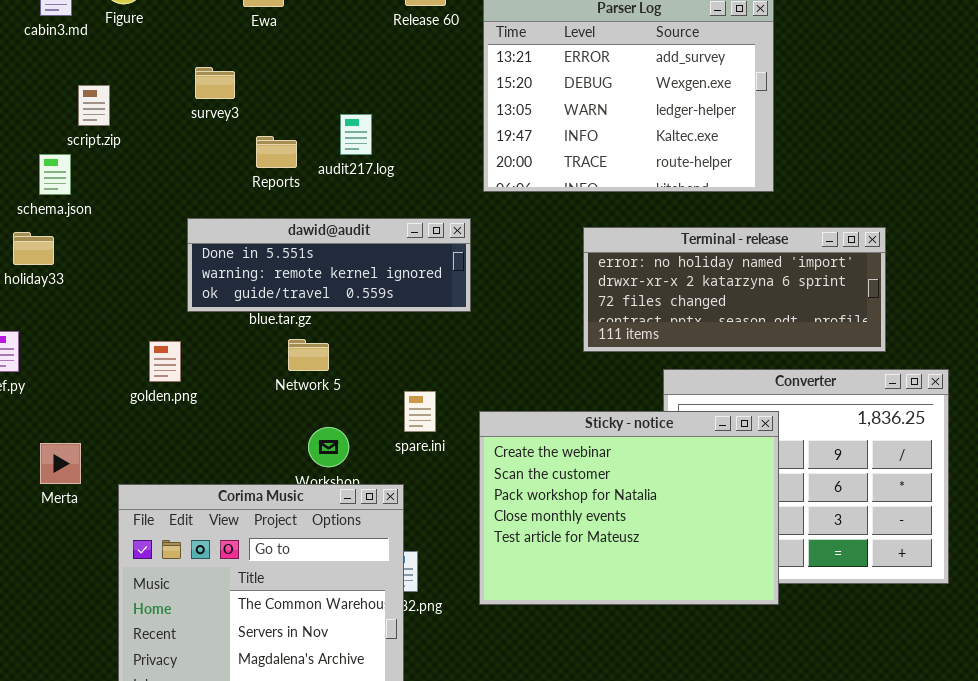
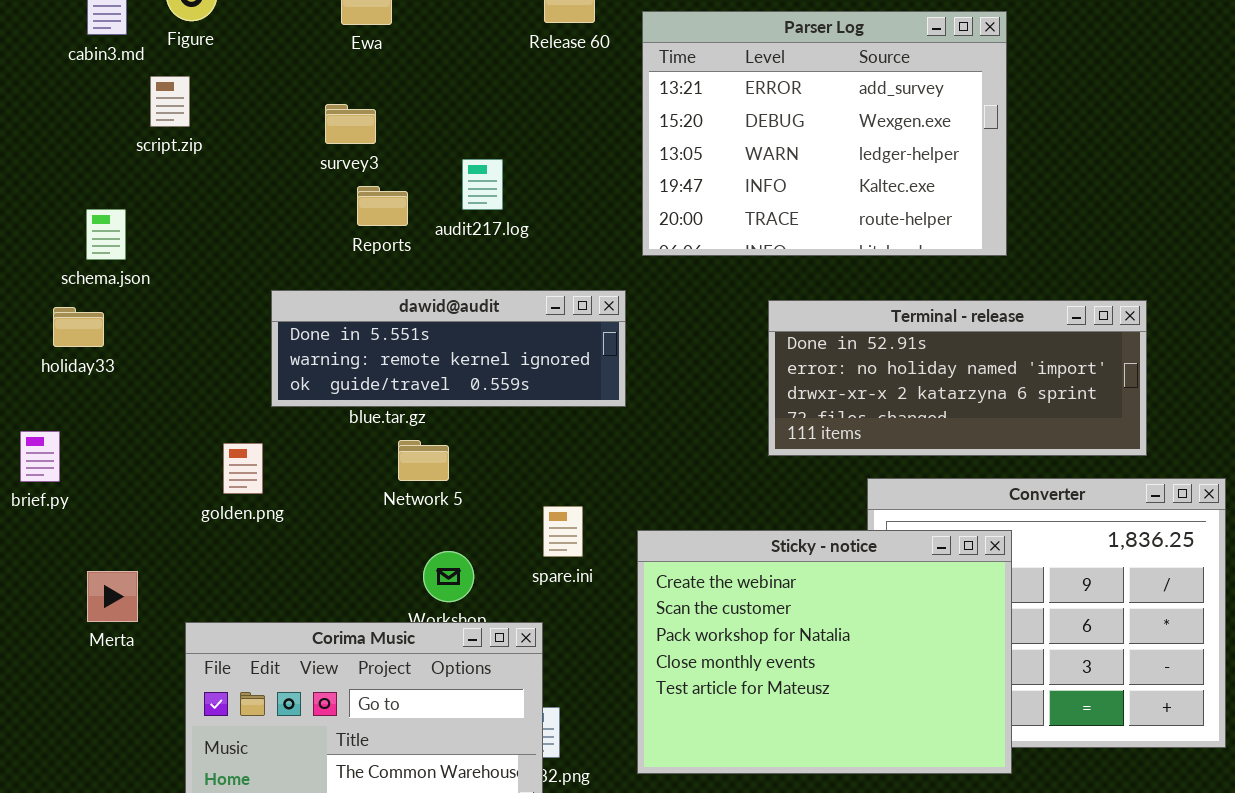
survey3: [195,67,235,99] -> [325,104,376,144], moved
script.zip: [78,85,110,126] -> [150,76,190,127], moved
Terminal - release: [583,227,886,352] -> [768,300,1147,456], scrolled up 1 row

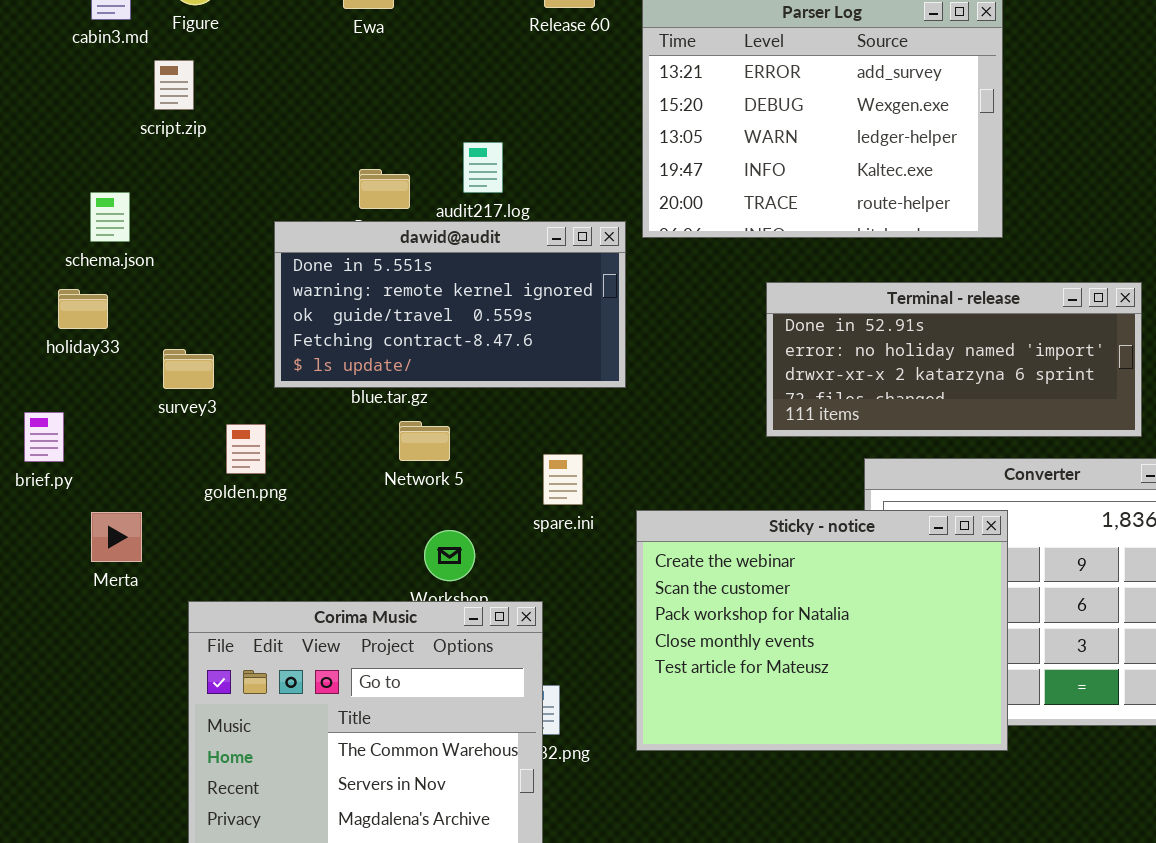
survey3: [325,104,376,144] -> [163,349,214,389], moved
dawid@audit: [271,290,626,407] -> [274,221,626,388], resized
spare.ini: [543,506,583,557] -> [543,454,583,505], moved
Merta: [87,571,138,622] -> [91,512,142,562], moved

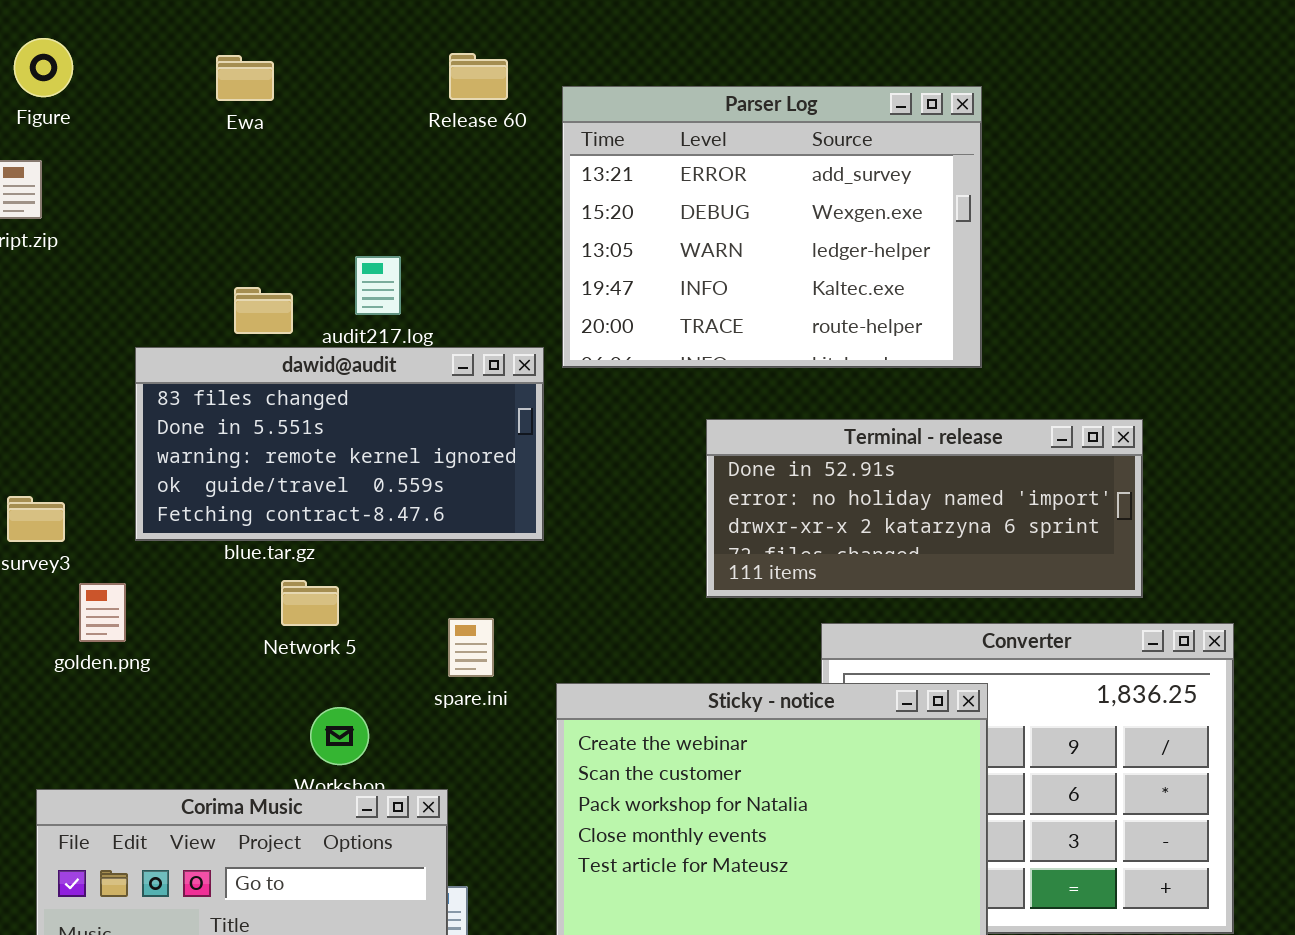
dawid@audit: [274,221,626,388] -> [135,347,544,541], scrolled up 1 row

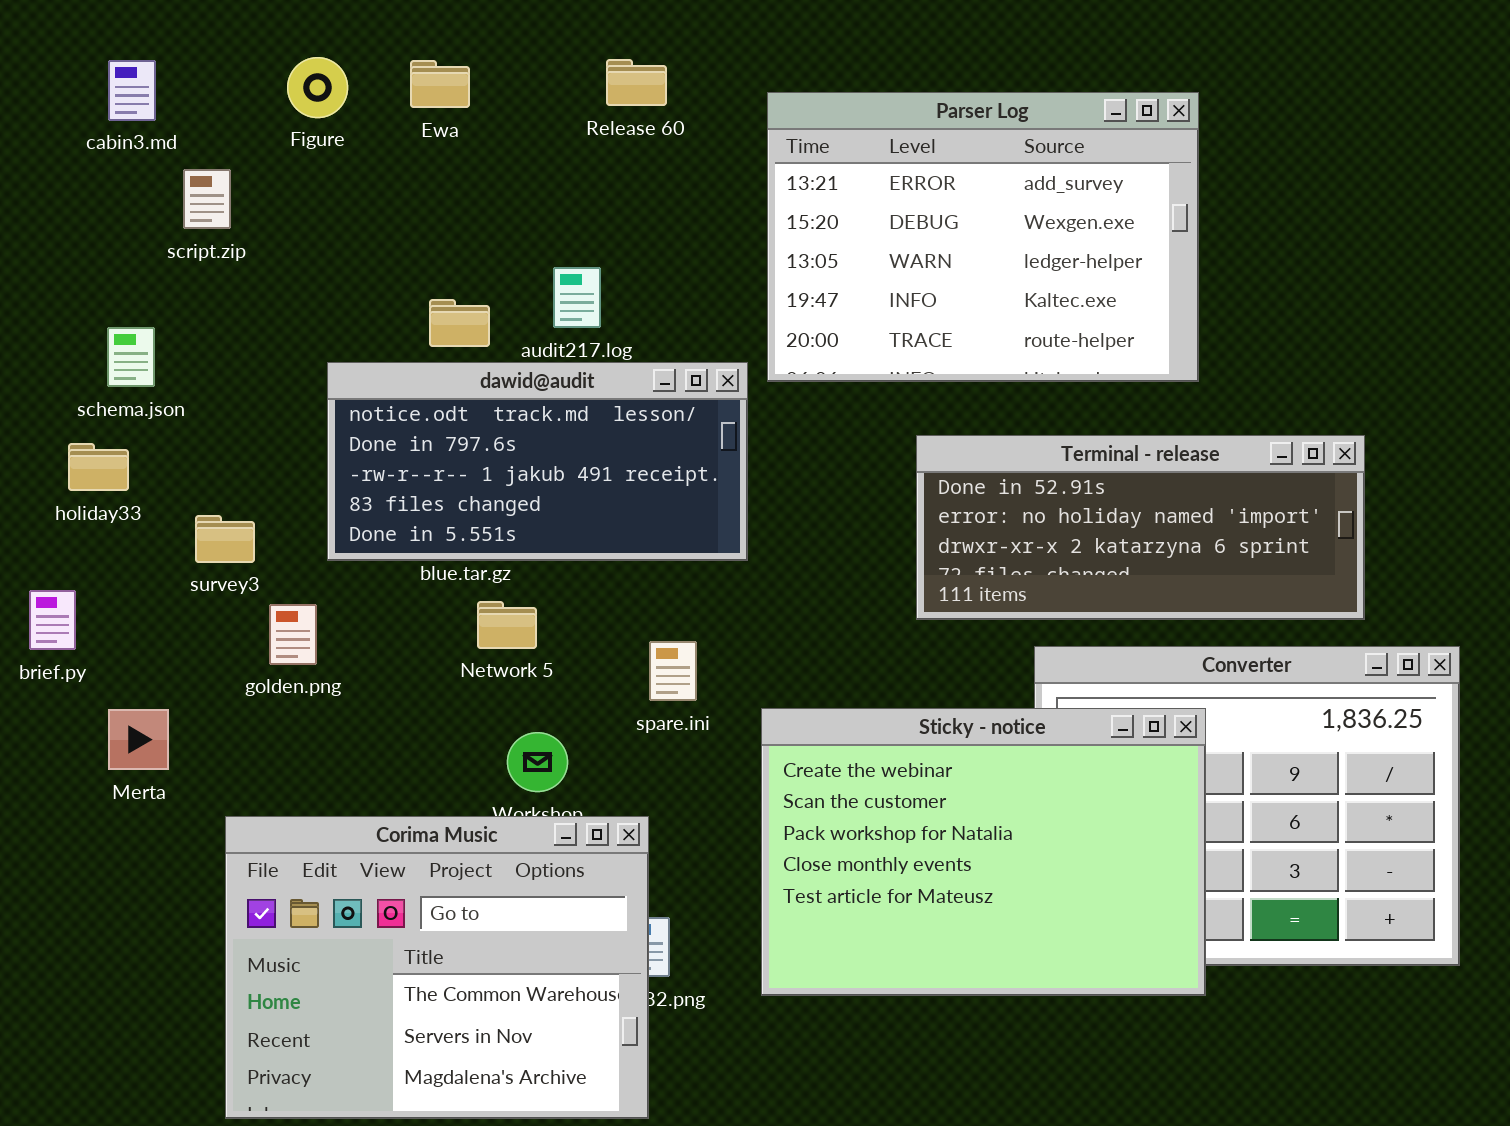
Figure: [14,38,73,97] -> [287,57,348,118], moved
Release 60: [449,53,508,100] -> [606,59,667,106], moved
dawid@audit: [135,347,544,541] -> [327,362,748,561], scrolled up 3 rows

